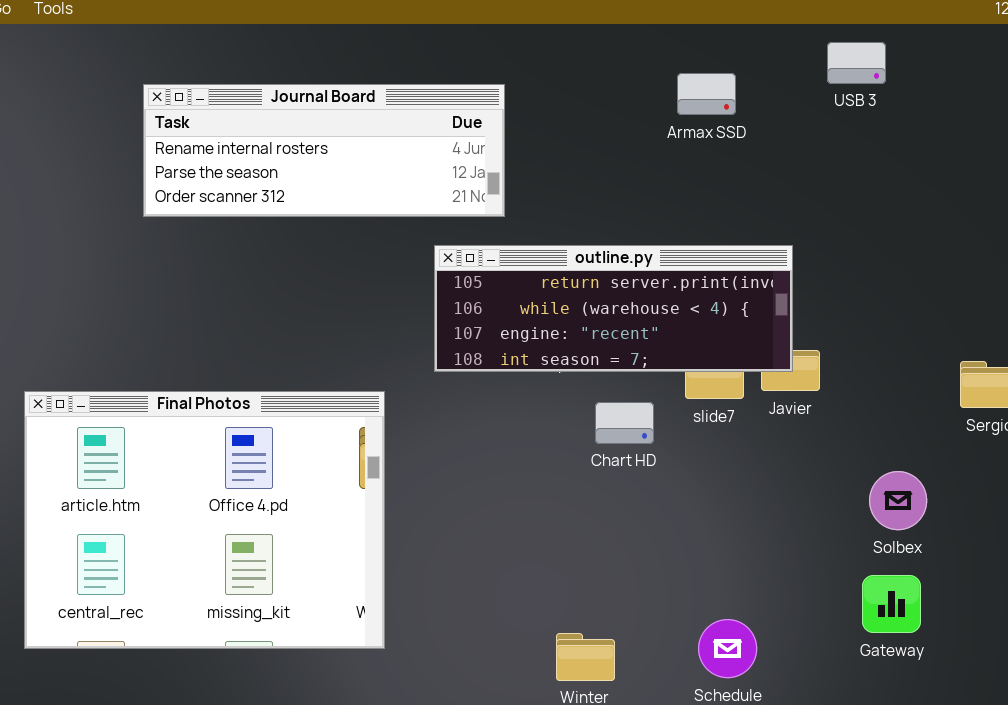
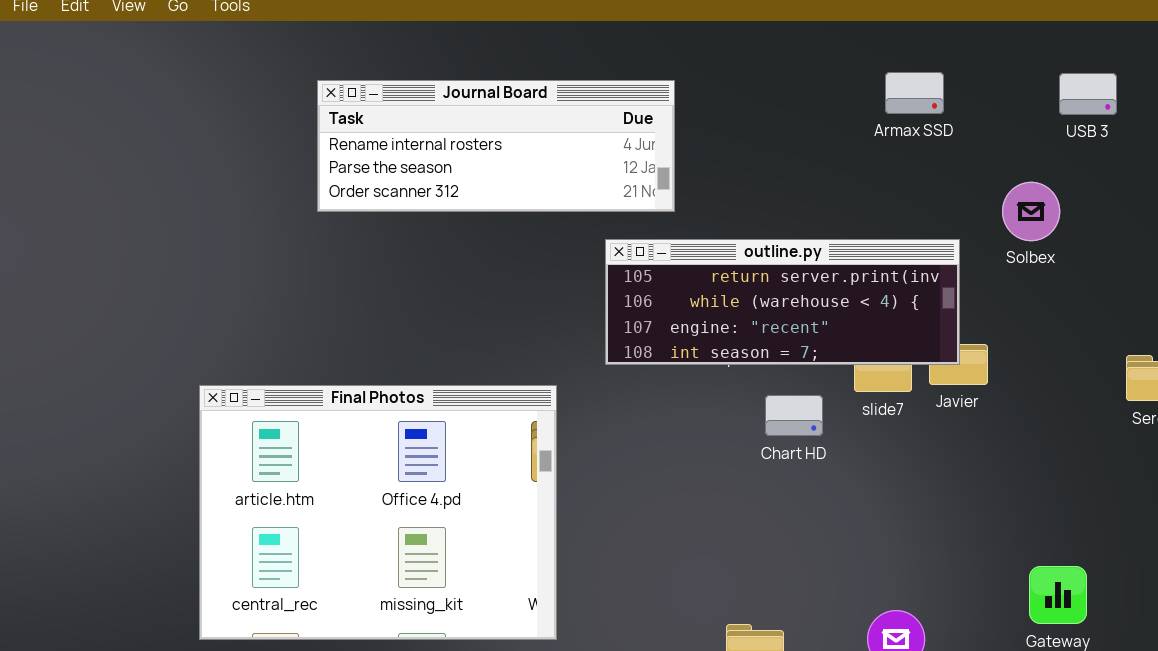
USB 3: [827,42,886,84] -> [1059,73,1117,115], moved
Armax SSD: [677,73,736,115] -> [885,72,944,114], moved
Solbex: [869,471,927,530] -> [1002,182,1060,241], moved

